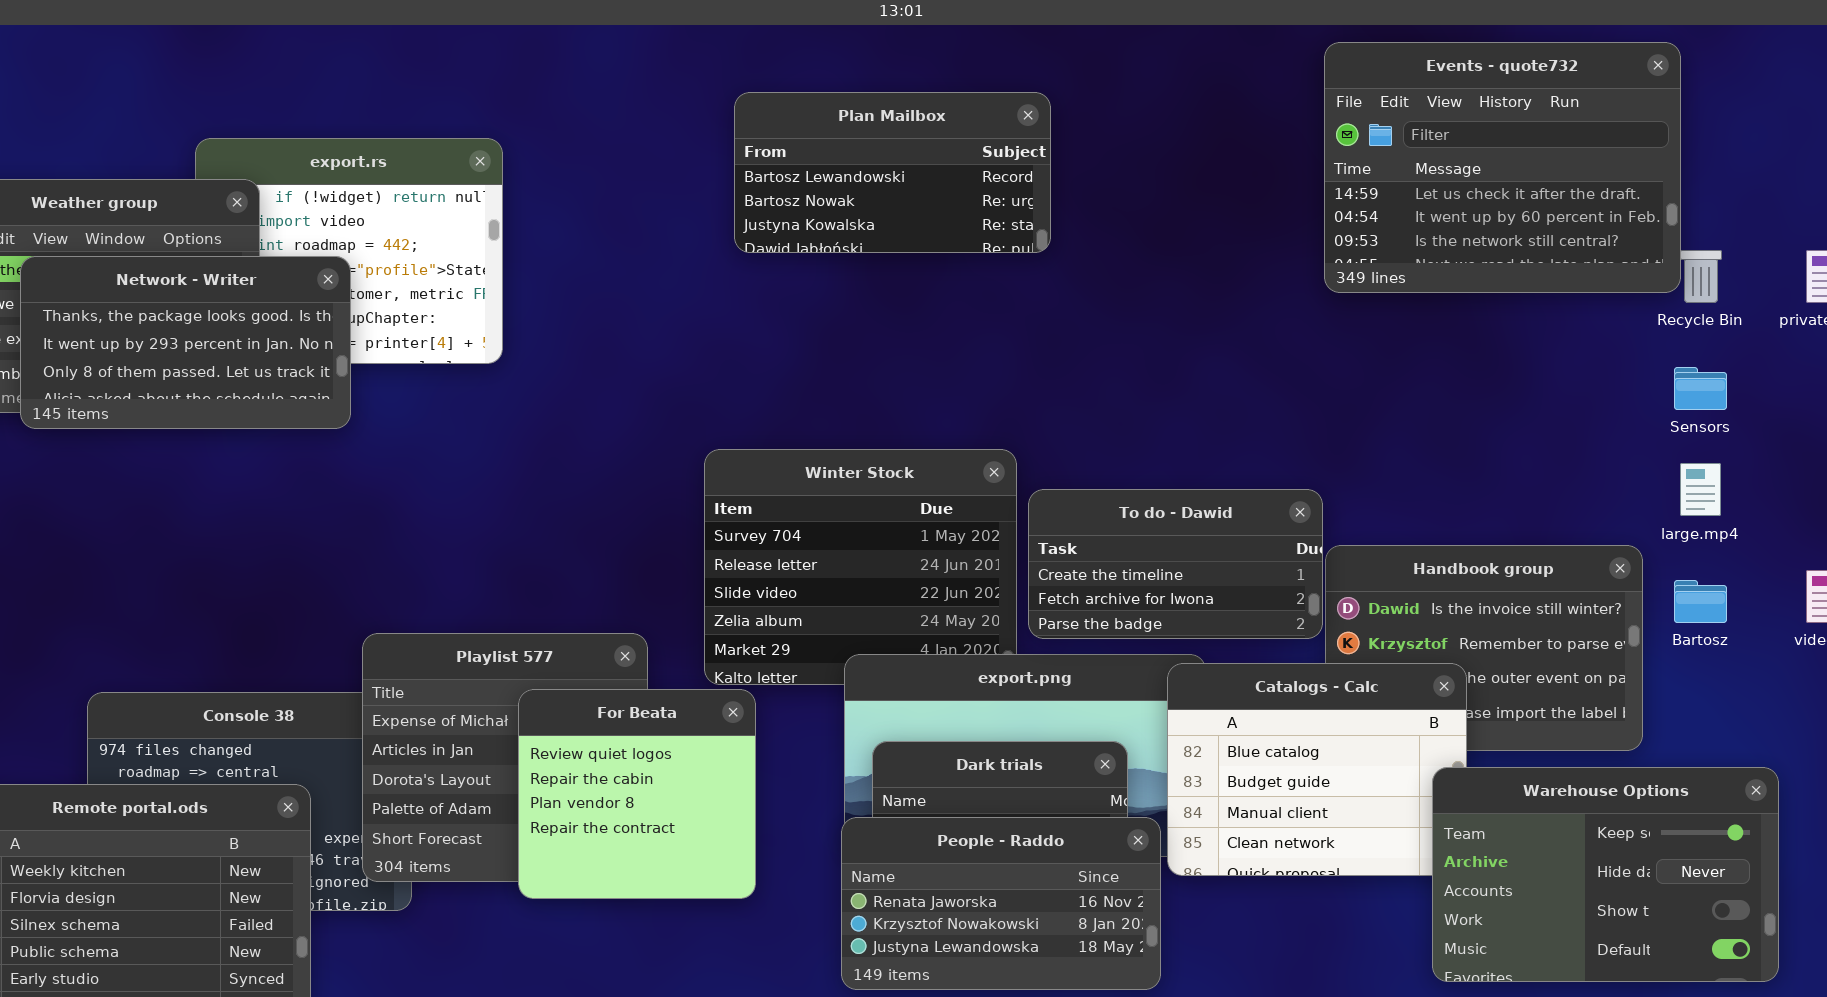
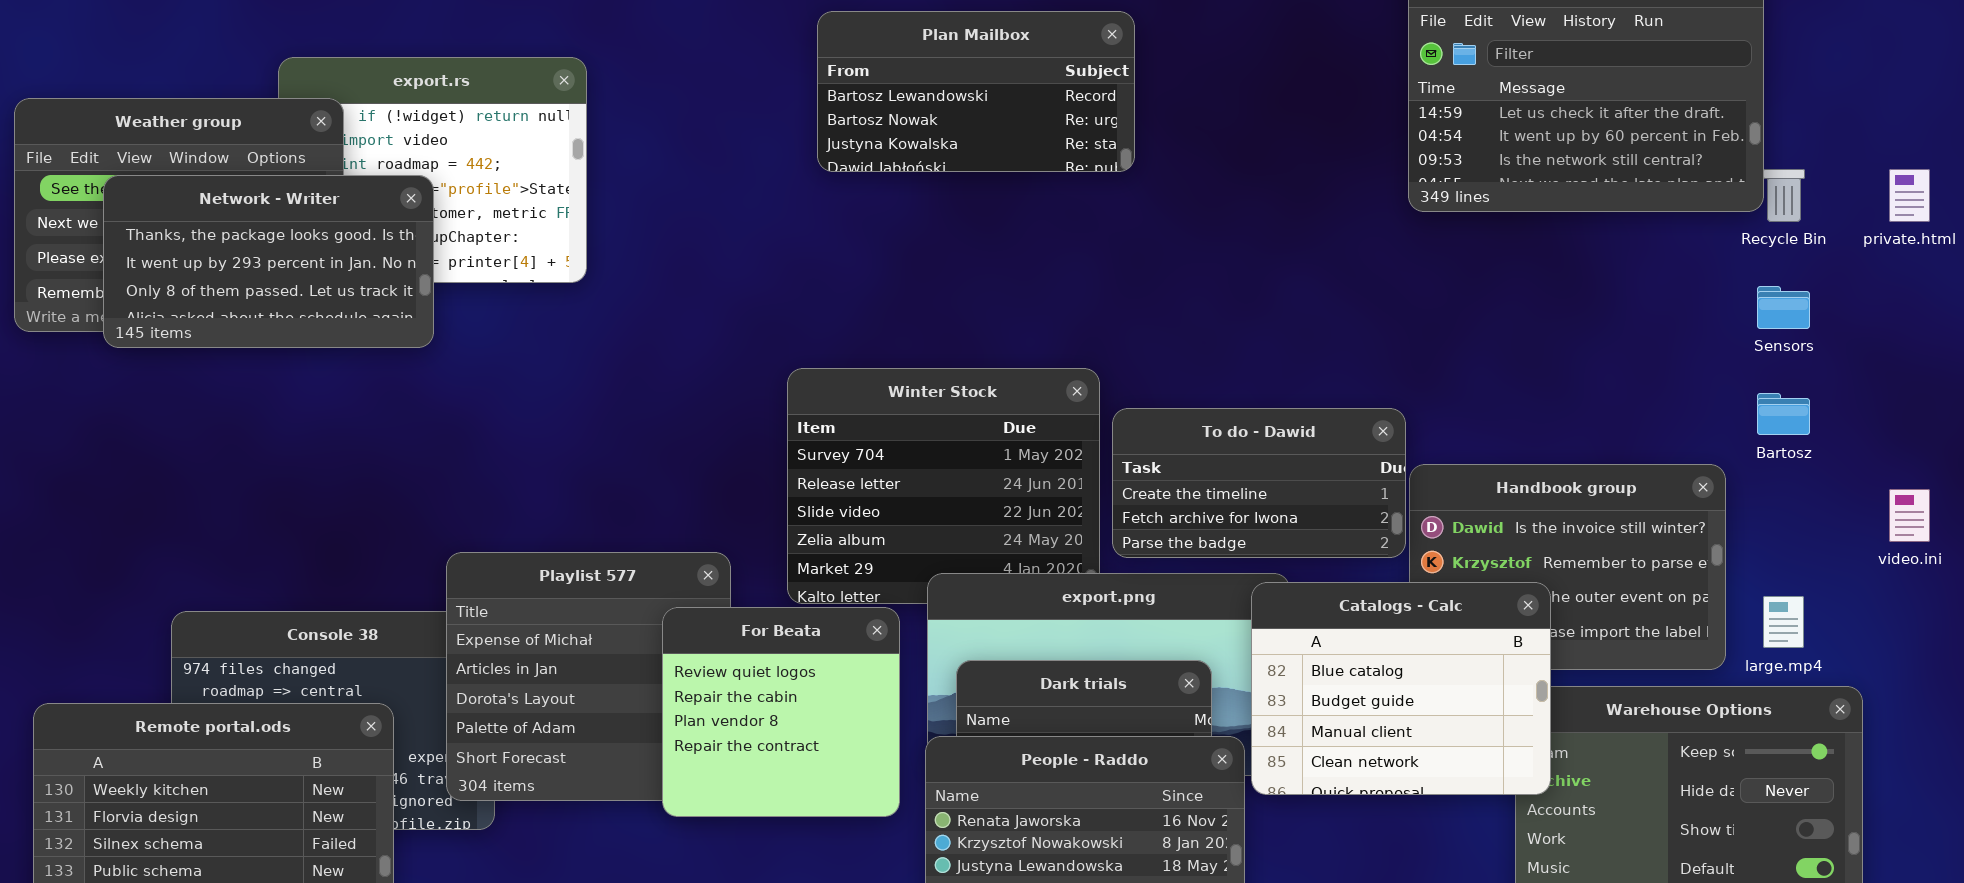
large.mp4: [1680,463,1721,516] -> [1763,596,1804,648], moved
Bartosz: [1674,580,1727,623] -> [1757,393,1810,435], moved
Catalogs - Calc: [1167,663,1467,876] -> [1251,582,1551,795], raised
For Beata: [518,689,756,899] -> [662,607,900,817], moved

